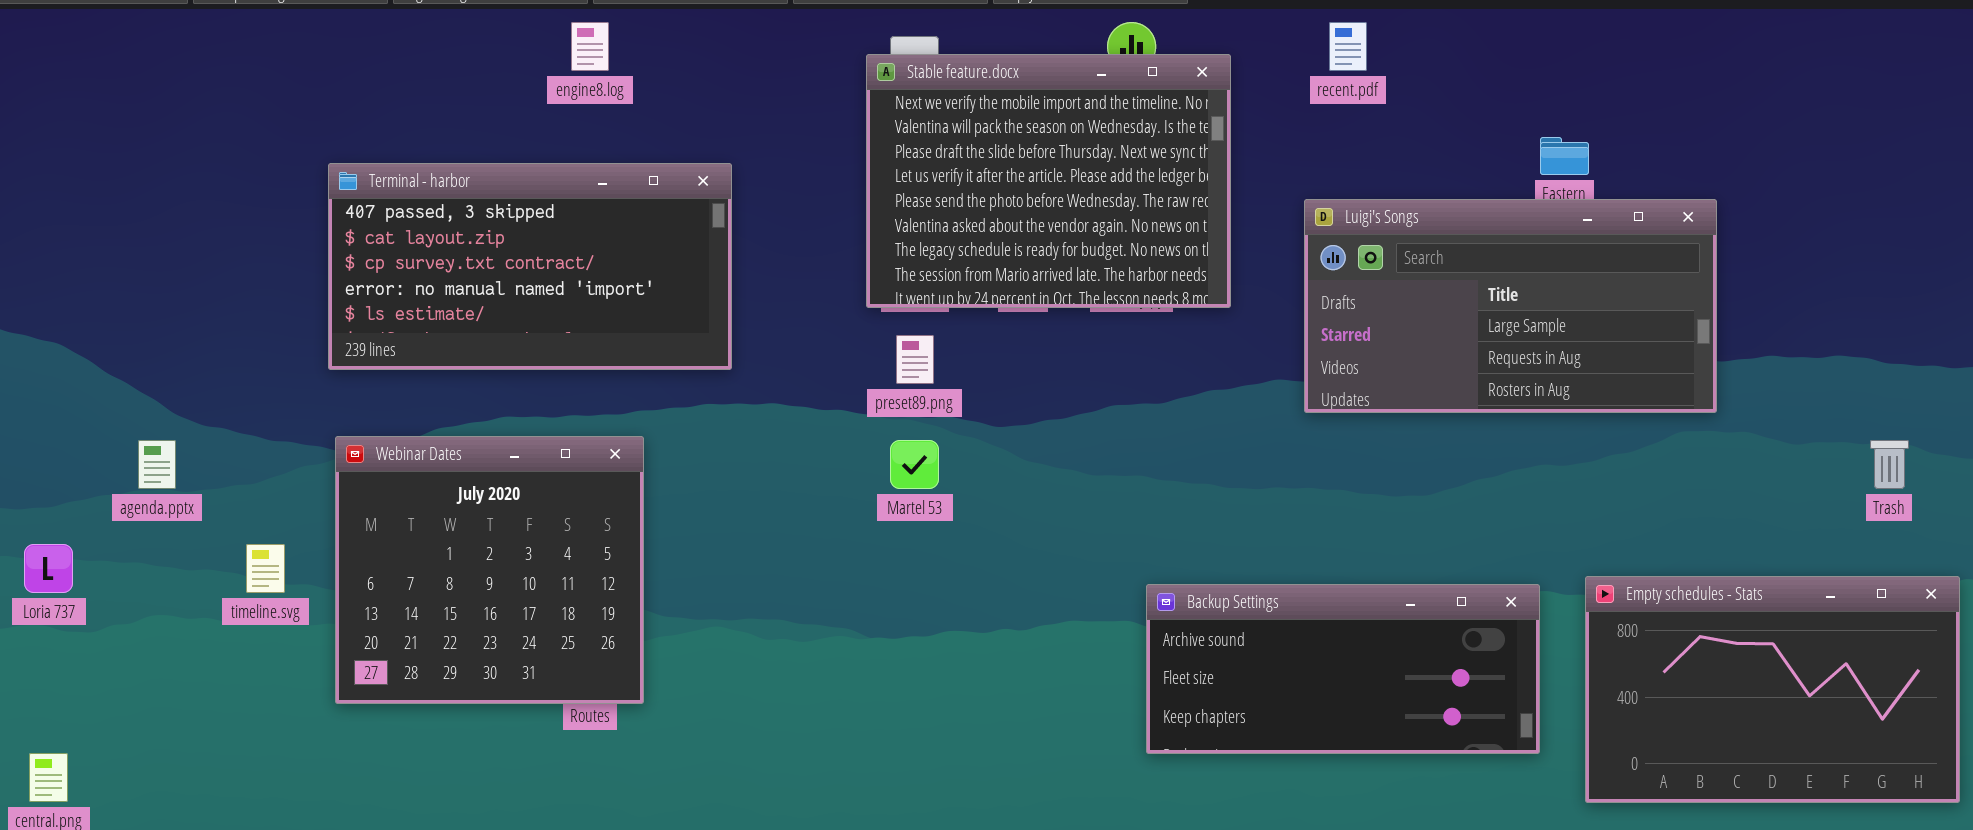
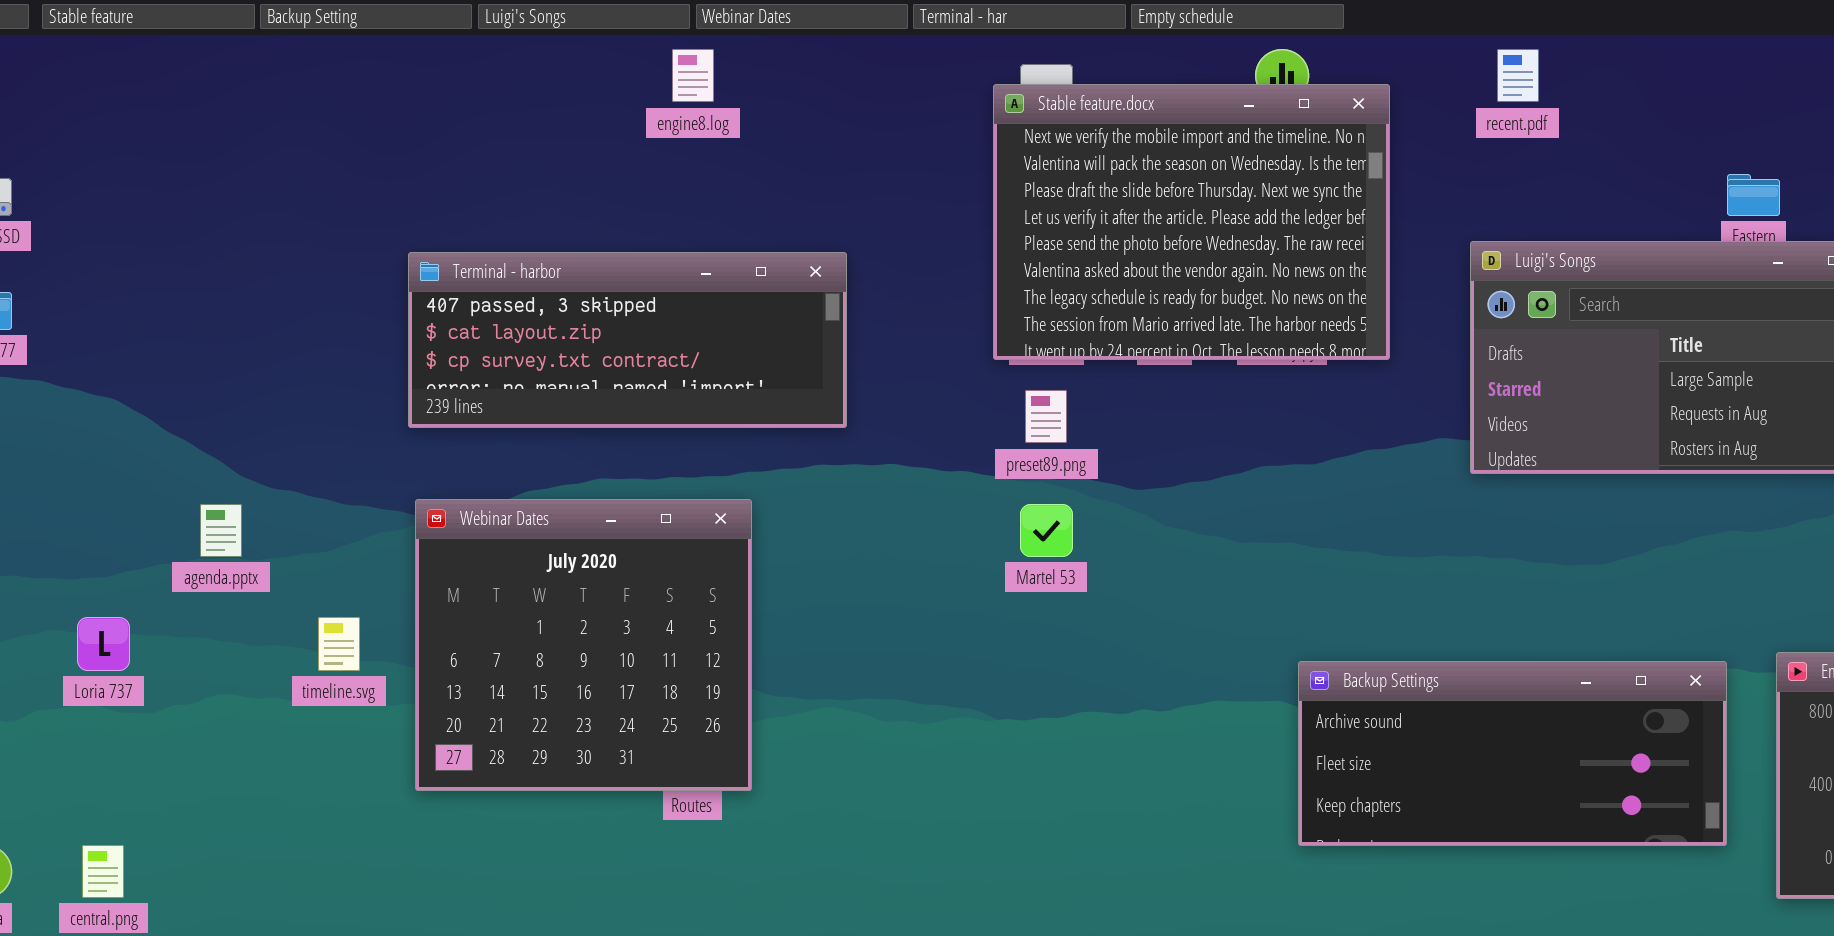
Terminal - harbor: [328,163,732,370] -> [408,252,847,428], resized

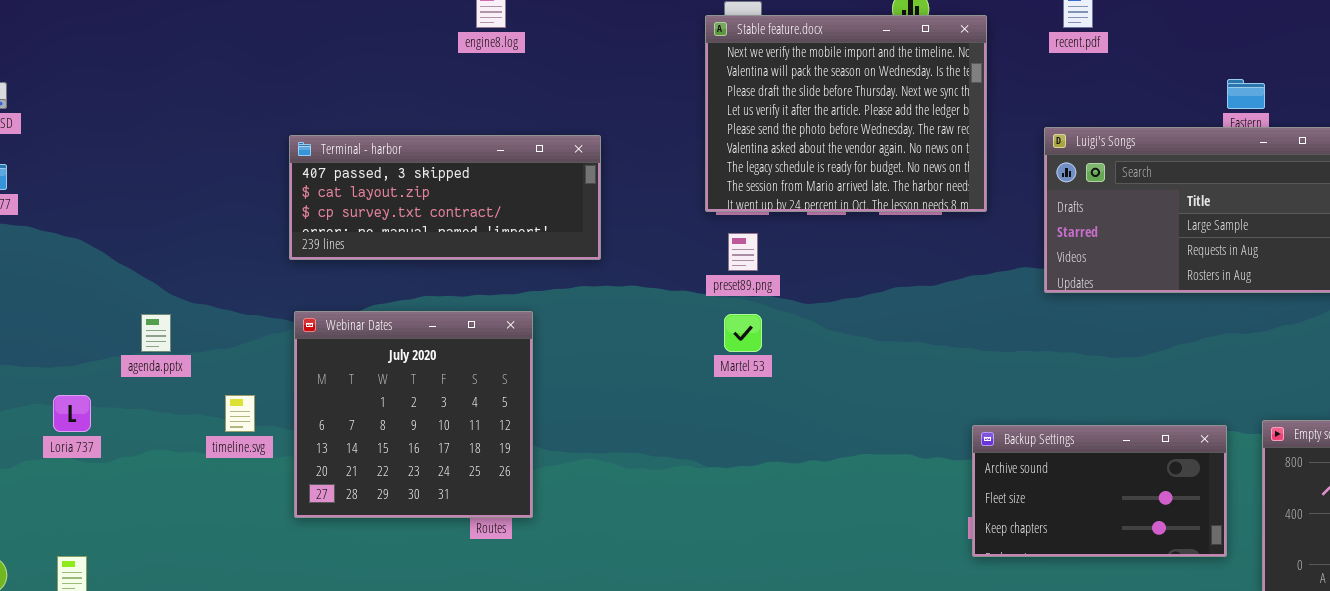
Backup Settings: [1298,661,1727,846] -> [972,425,1227,557], resized

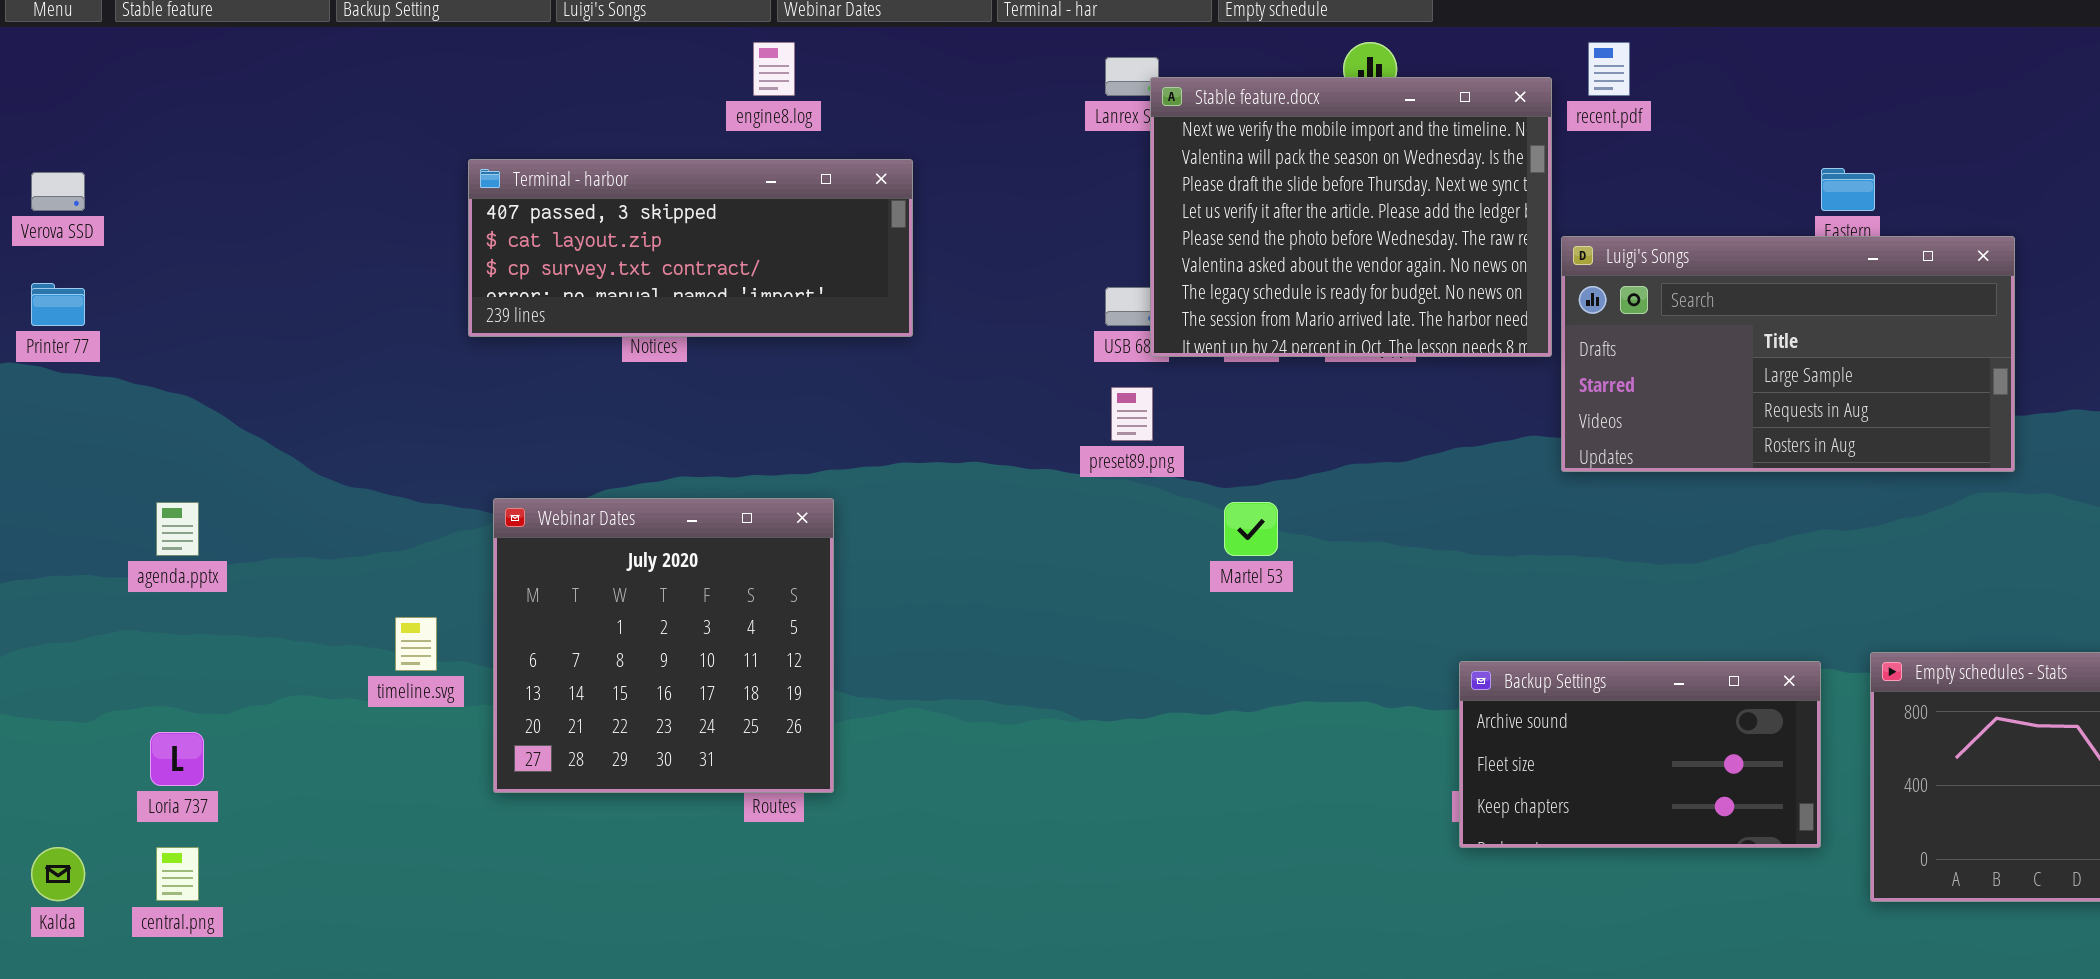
Stable feature.docx: [705,15,987,212] -> [1150,77,1552,357], moved
Terminal - harbor: [289,135,601,260] -> [468,159,913,337], moved
agenda.pptx: [141,314,171,352] -> [156,502,199,556], moved
Martel 53: [724,314,762,352] -> [1224,502,1278,556], moved
Loria 737: [53,395,91,432] -> [150,732,204,786], moved

